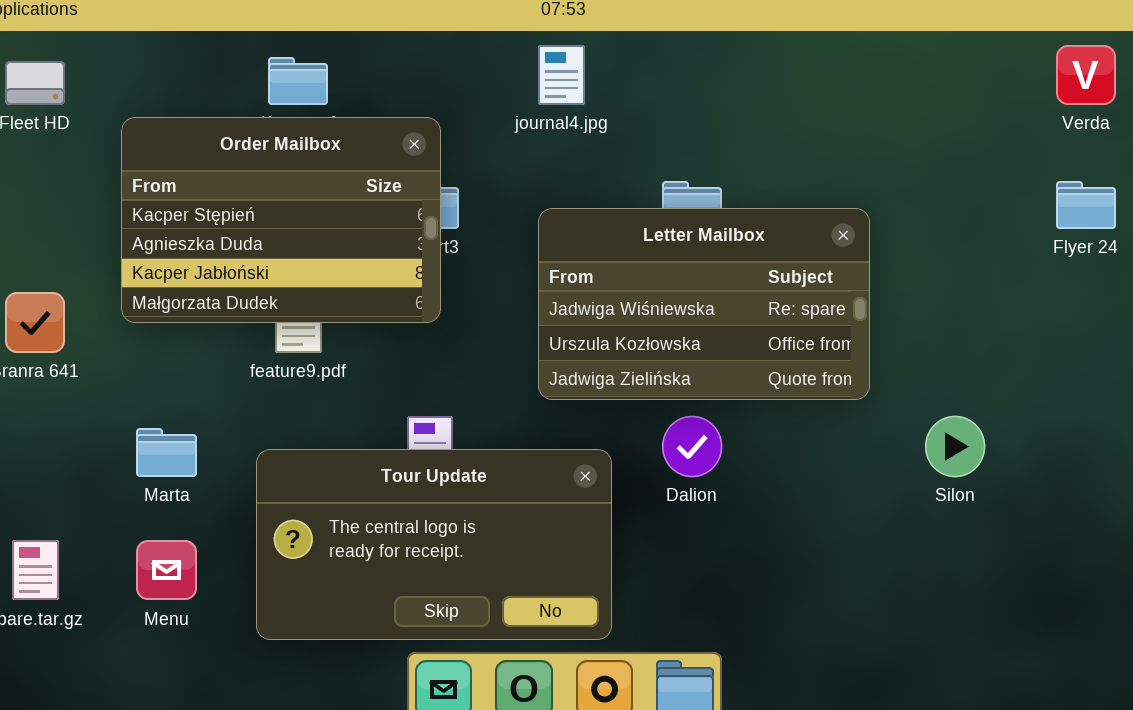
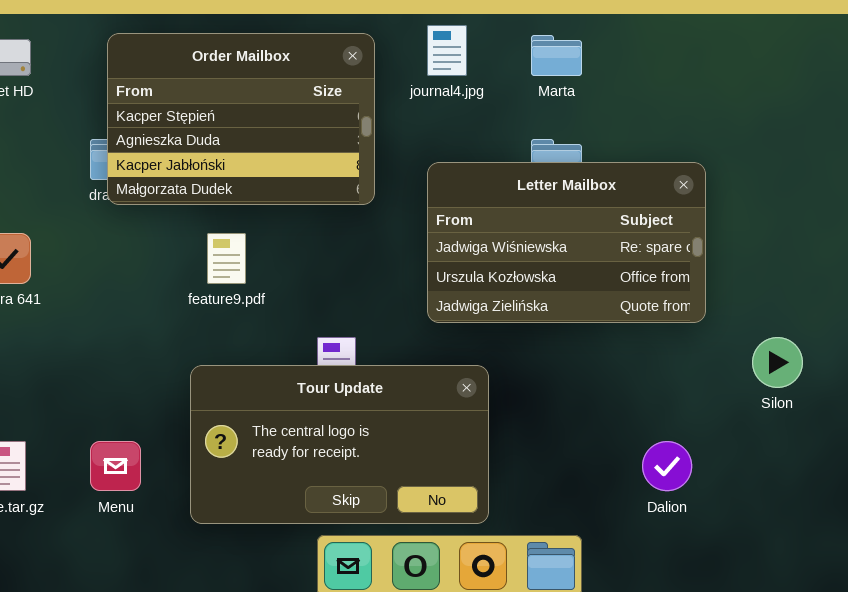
Order Mailbox: [121,117,441,323] -> [107,33,375,205], moved
Dalion: [662,416,722,477] -> [642,441,692,491], moved
Marta: [136,428,197,477] -> [531,35,582,76], moved

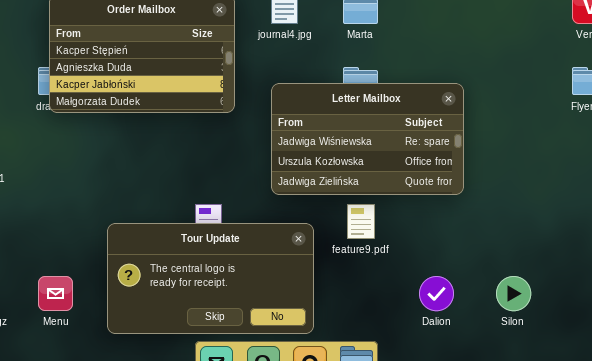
feature9.pdf: [207,233,246,284] -> [347,204,375,239], moved
Silon: [752,337,803,388] -> [496,276,531,311], moved

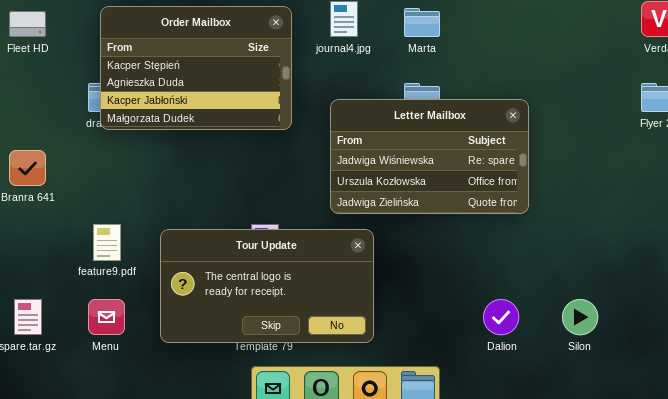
feature9.pdf: [347,204,375,239] -> [93,224,121,261], moved
Tour Update: [107,223,314,334] -> [160,229,374,343], moved

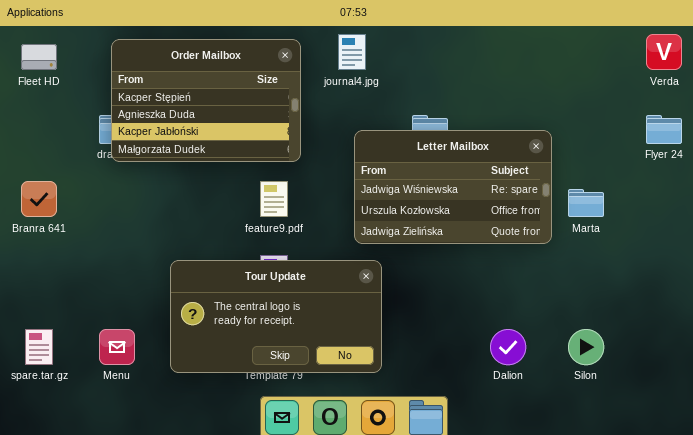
Marta: [404,8,440,37] -> [568,189,604,217], moved
Letter Mailbox: [330,99,529,214] -> [354,130,552,244], moved
feature9.pdf: [93,224,121,261] -> [260,181,288,217], moved

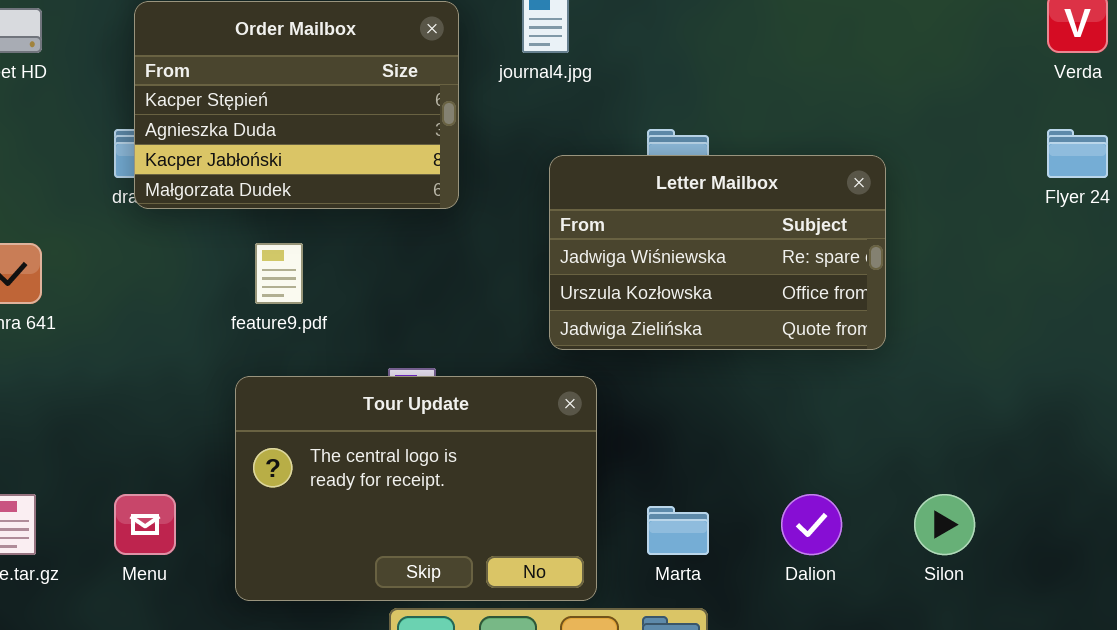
feature9.pdf: [260,181,288,217] -> [255,243,303,304], moved
Marta: [568,189,604,217] -> [647,506,709,555], moved
Tour Update: [170,260,382,373] -> [235,376,597,601], resized

